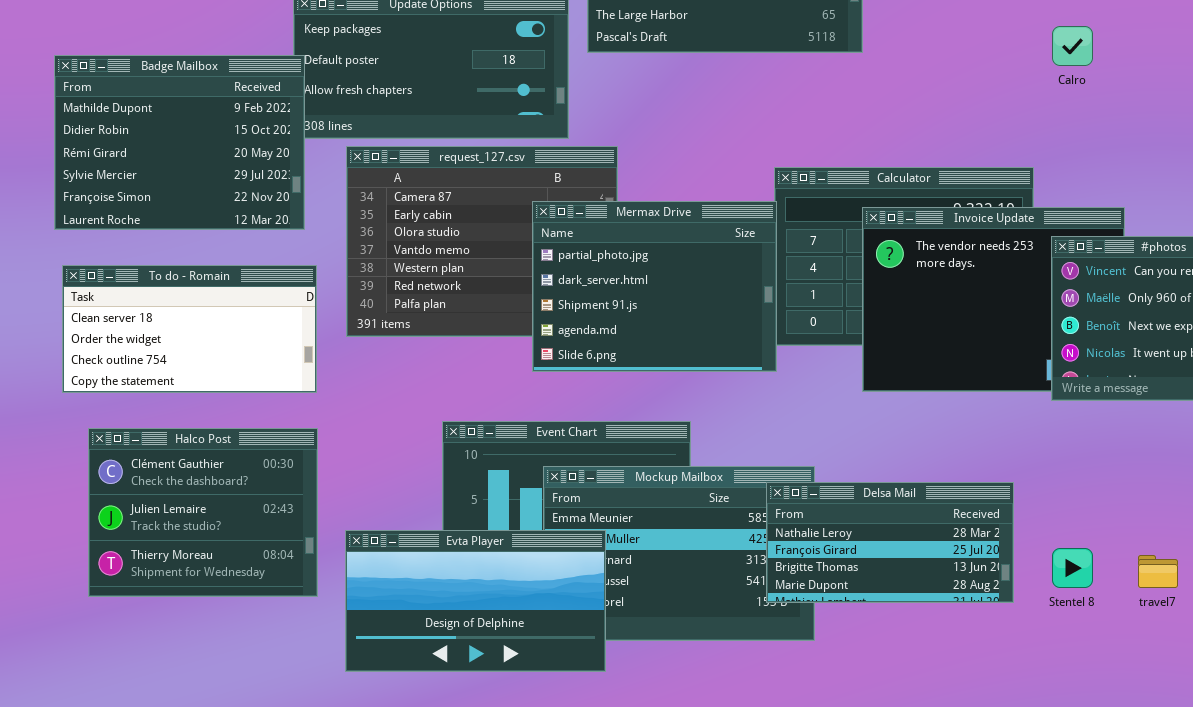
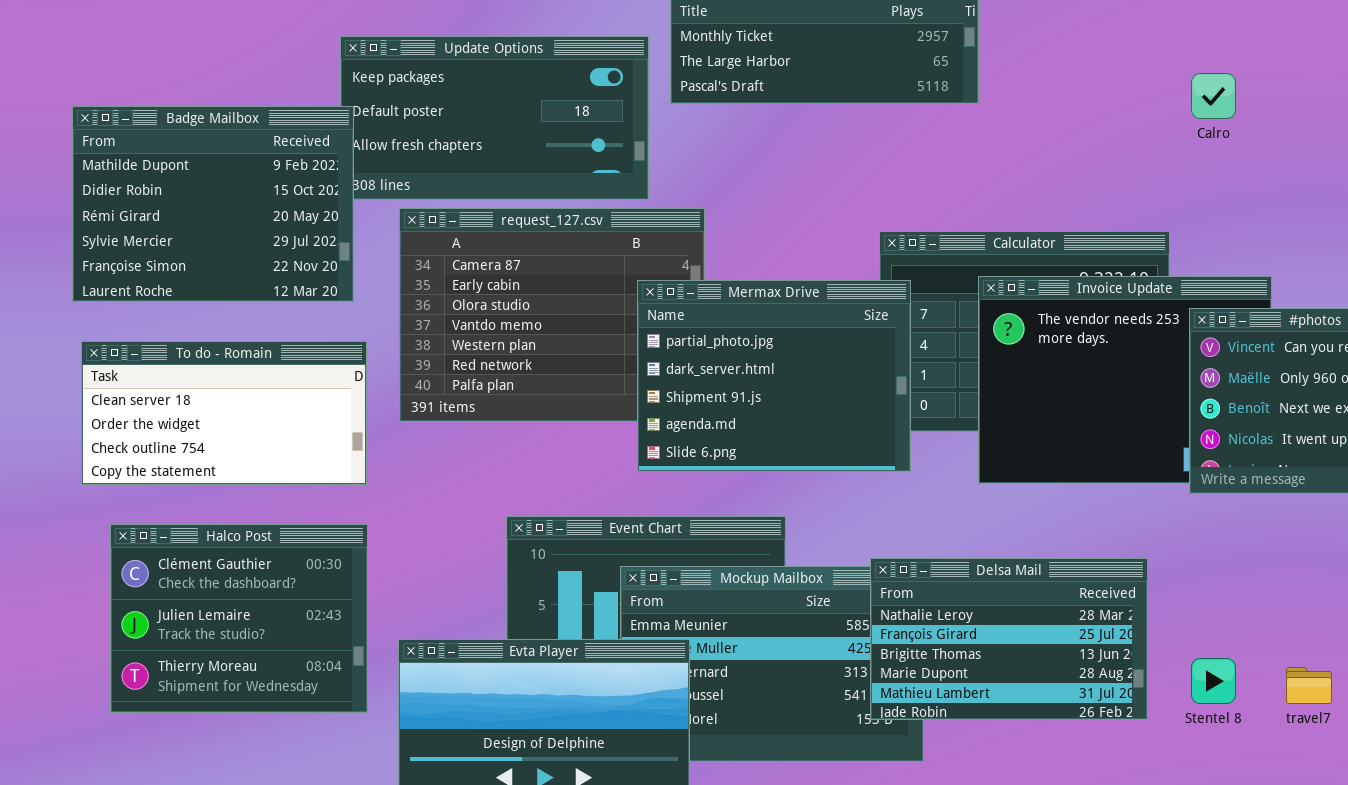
Mermax Drive: [532,201,777,372] -> [637,280,911,472], moved
Delsa Mail: [766,482,1014,603] -> [870,558,1148,720], resized

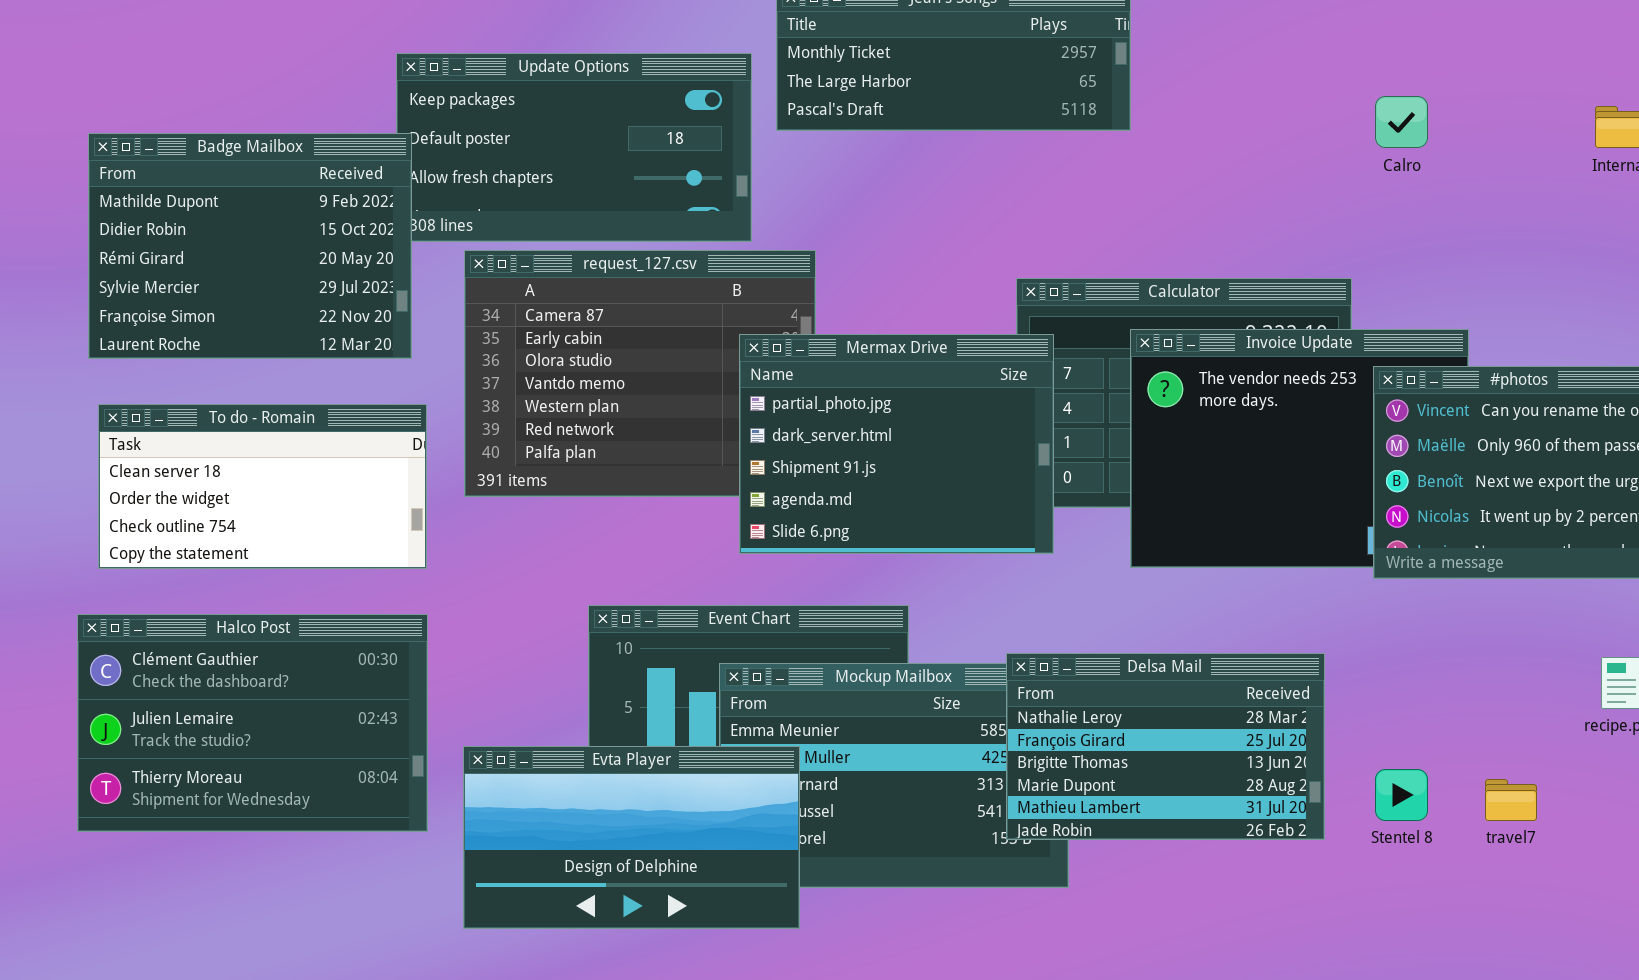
Halco Post: [110,524,368,713] -> [77,614,428,832], resized

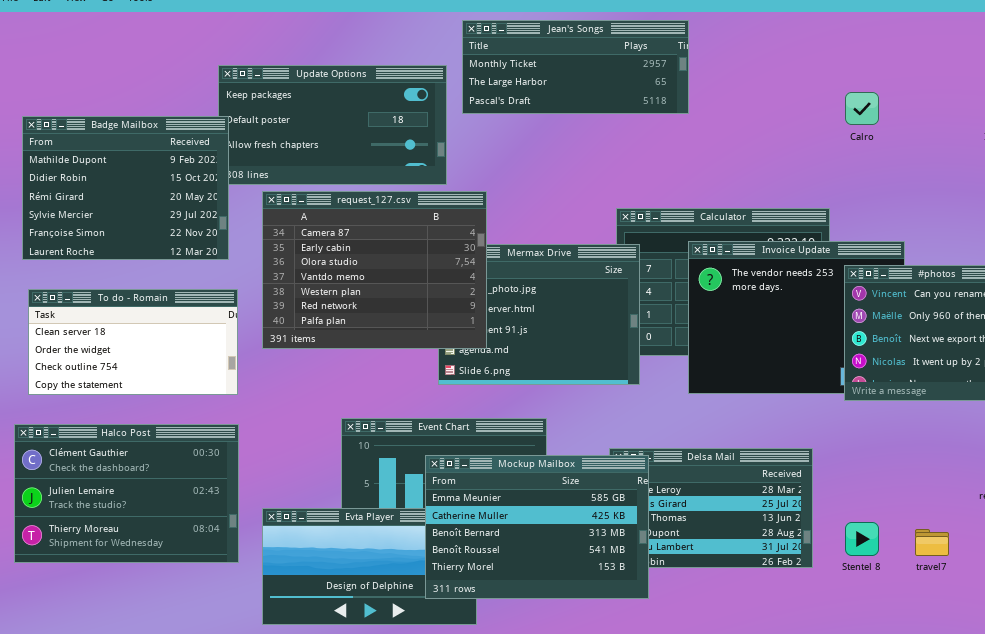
request_127.csv: [464,250,816,497] -> [262,191,487,349], raised
Mockup Mailbox: [719,663,1069,888] -> [425,455,649,599], raised

